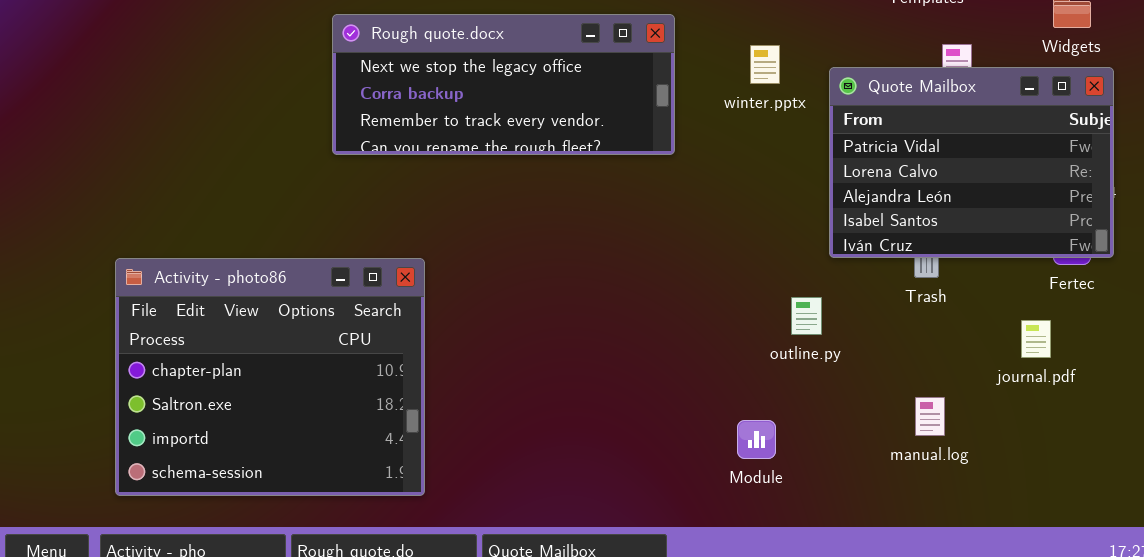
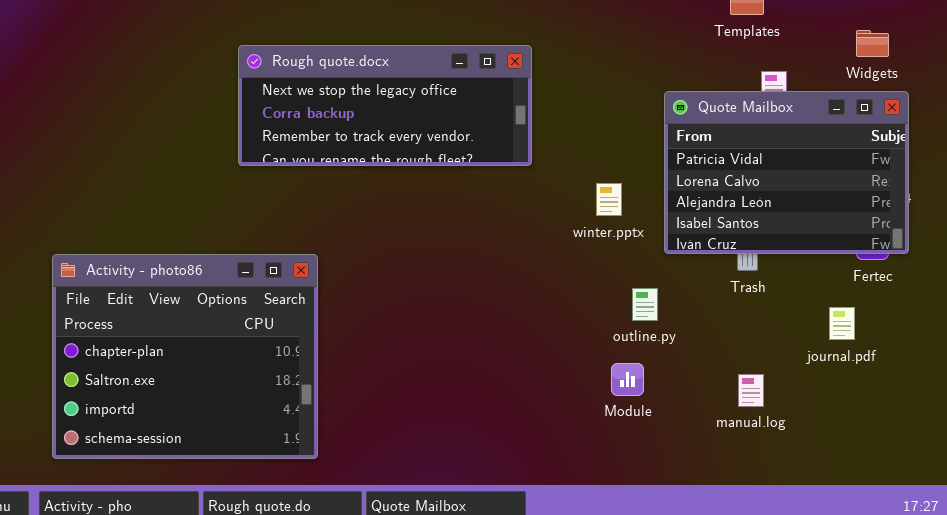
winter.pptx: [750,45,780,84] -> [596,183,622,216], moved
Module: [737,420,776,459] -> [611,363,644,396], moved

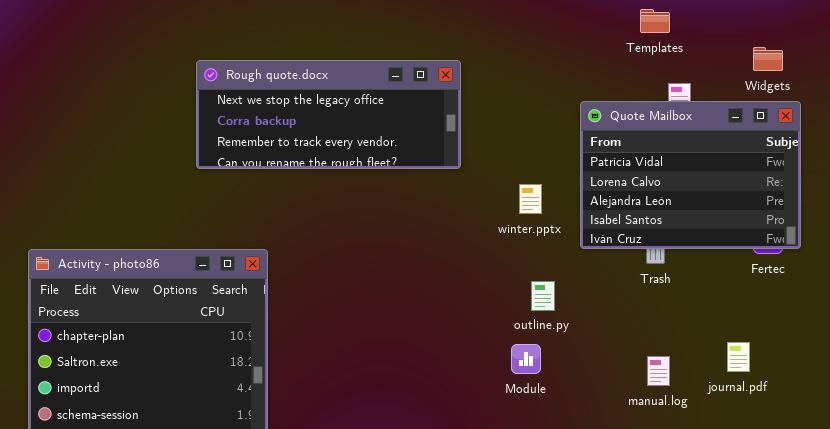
outline.py: [632,288,658,321] -> [531,281,555,311], moved
journal.pdf: [829,307,855,340] -> [727,342,750,372], moved
Module: [611,363,644,396] -> [511,344,541,374], moved

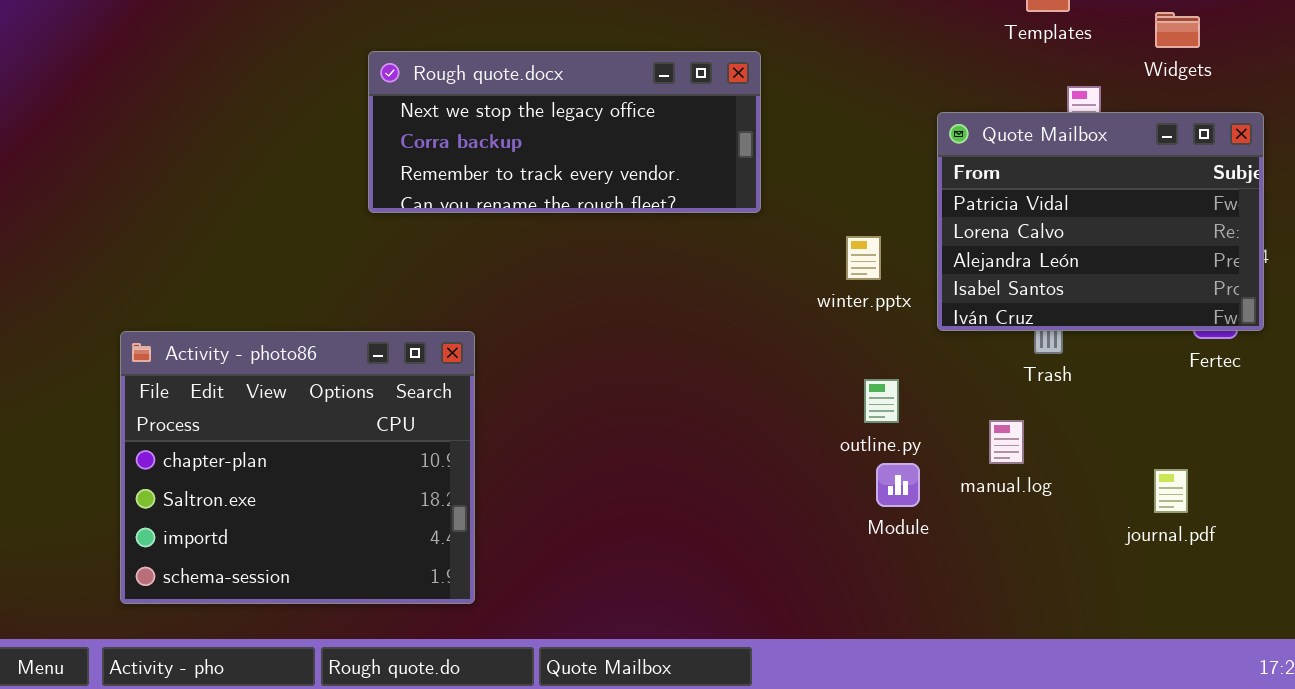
Widgets: [753,47,783,71] -> [1155,12,1200,48], moved
Module: [511,344,541,374] -> [876,463,920,507], moved
manual.log: [647,356,670,386] -> [989,420,1024,464], moved

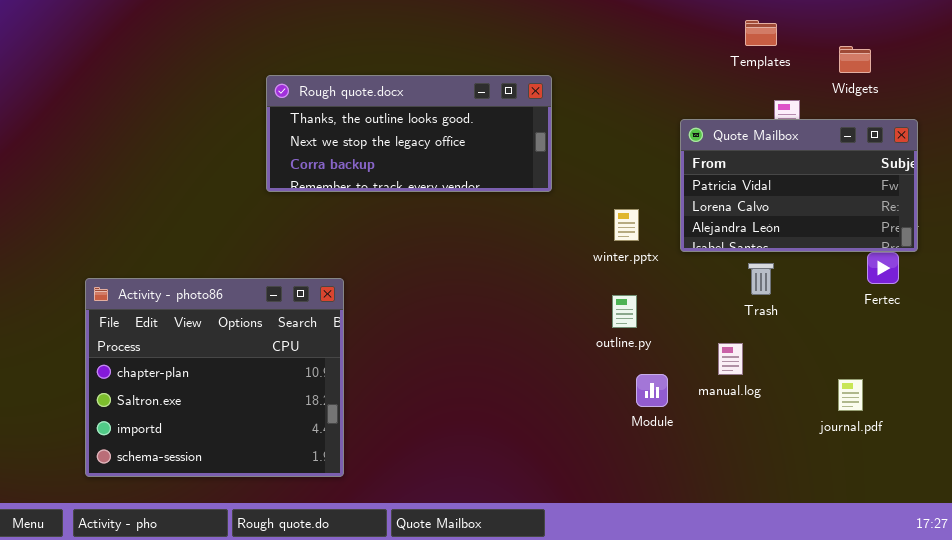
Rough quote.docx: [368,51,761,213] -> [266,75,552,192], scrolled up 1 row
Quote Mailbox: [937,112,1264,331] -> [680,119,918,252], resized
outline.py: [864,379,899,423] -> [612,295,637,328], moved

